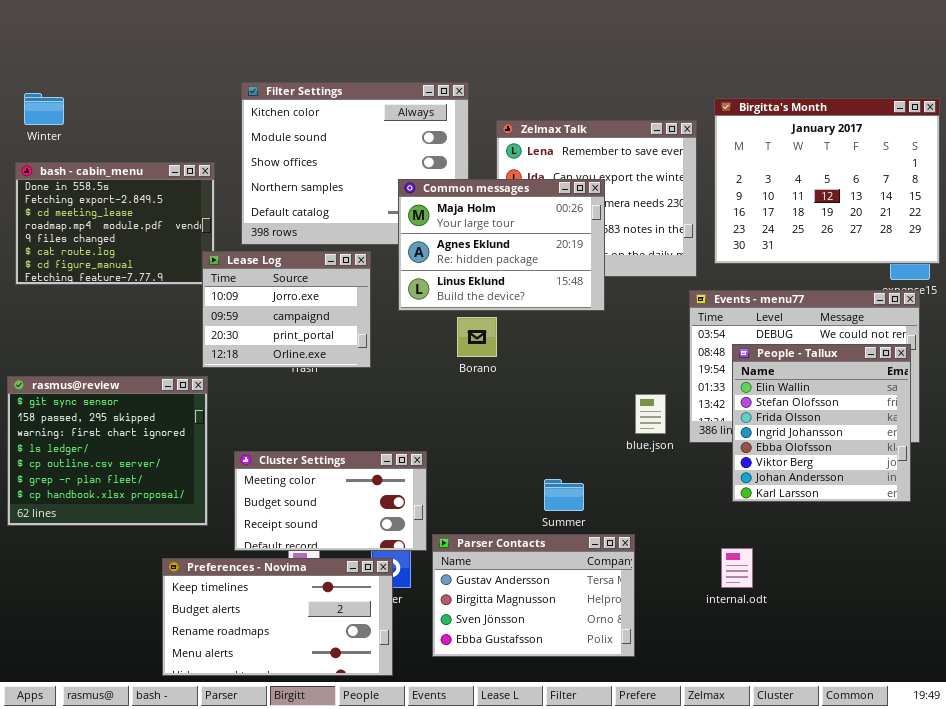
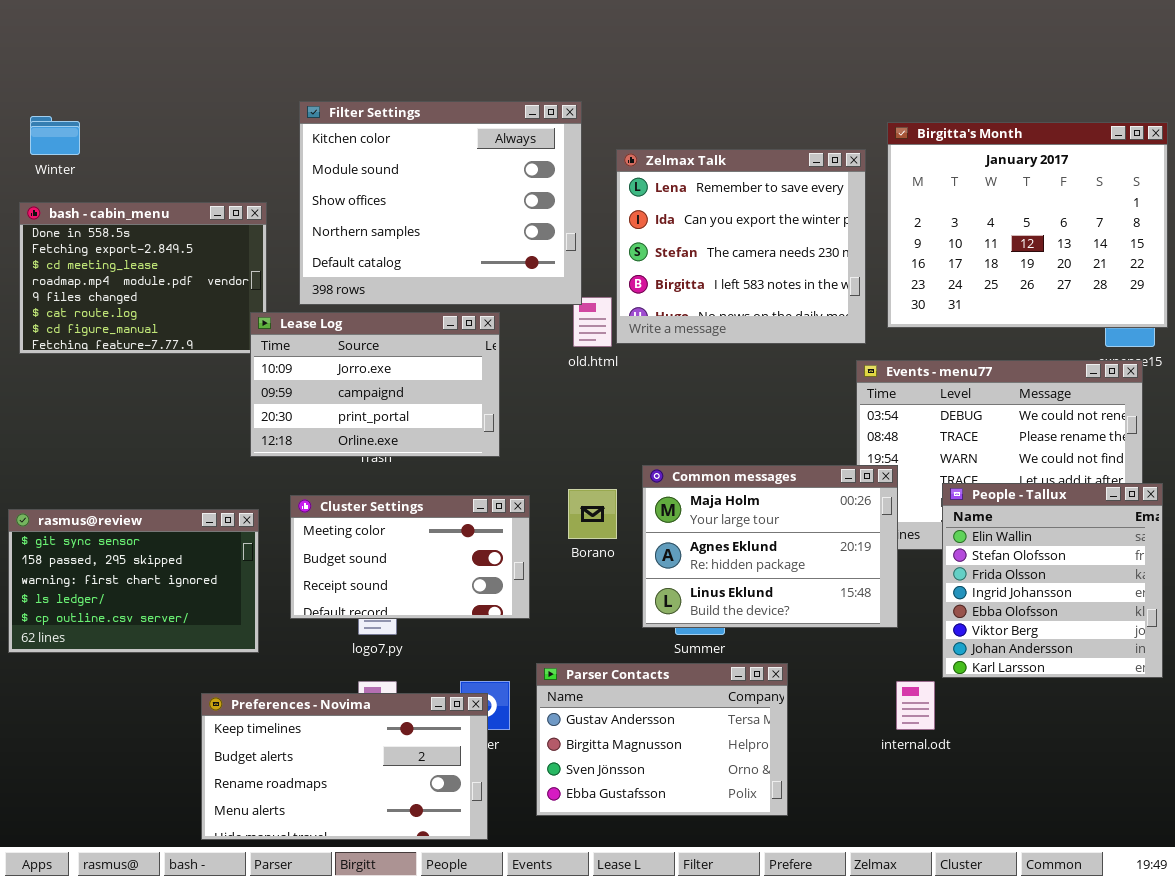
Common messages: [398,179,605,311] -> [642,465,898,628], moved
Lease Log: [202,251,371,368] -> [250,312,500,457], resized
Borano: [457,317,497,357] -> [568,489,617,539], moved
People - Tallux: [732,344,911,502] -> [942,483,1163,678], moved
rasmus@review: [7,376,208,526] -> [8,509,259,653], resized
Cluster Settings: [234,451,427,551] -> [290,495,530,619], moved

